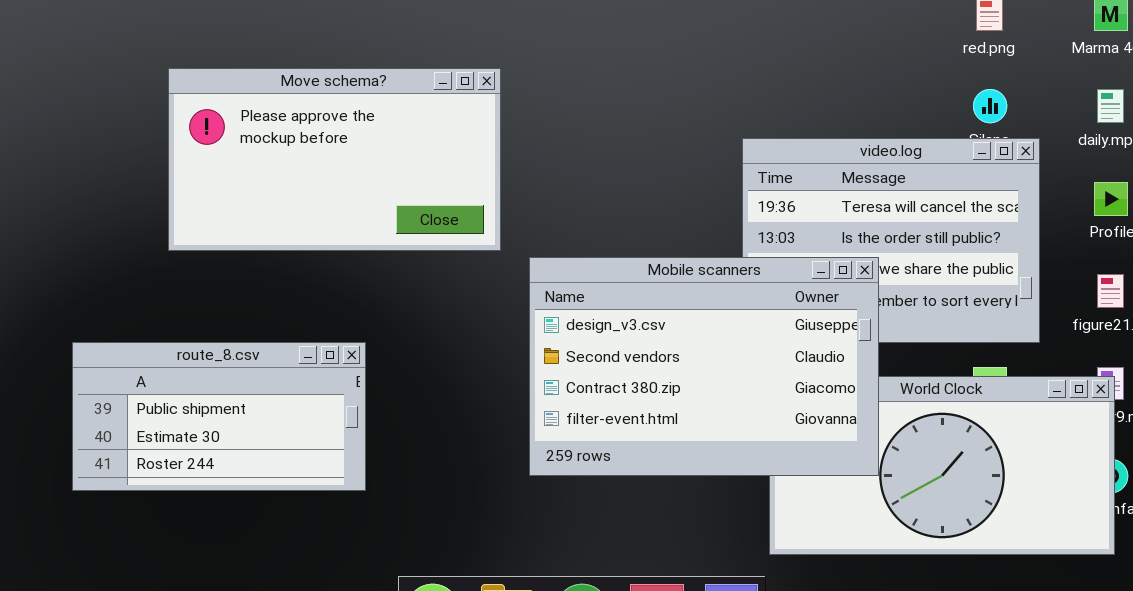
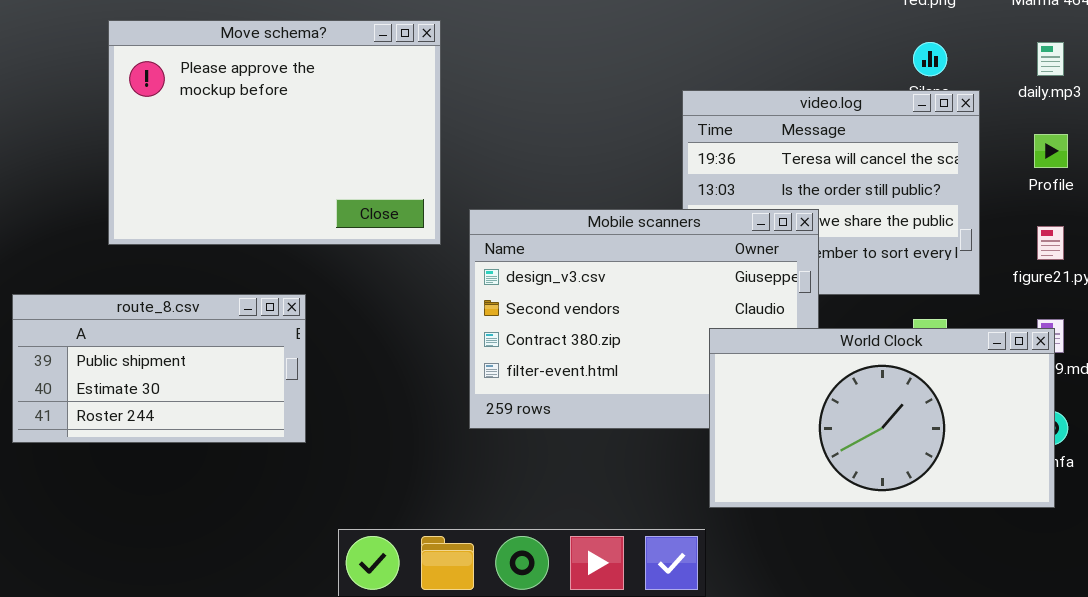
Move schema?: [168,68,501,251] -> [108,20,441,245], resized
World Clock: [769,376,1115,555] -> [709,328,1055,508], raised

